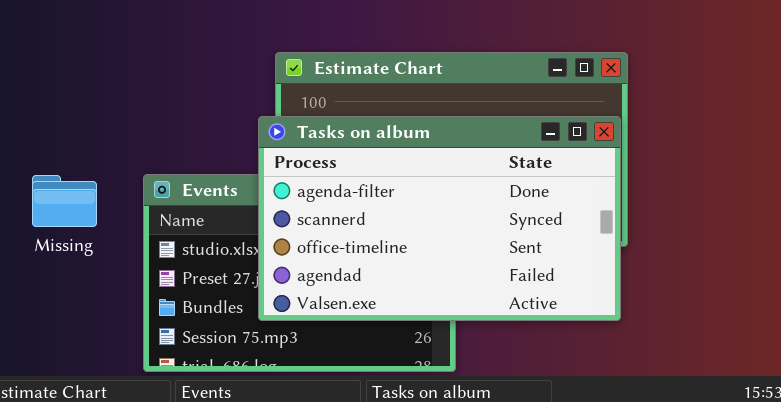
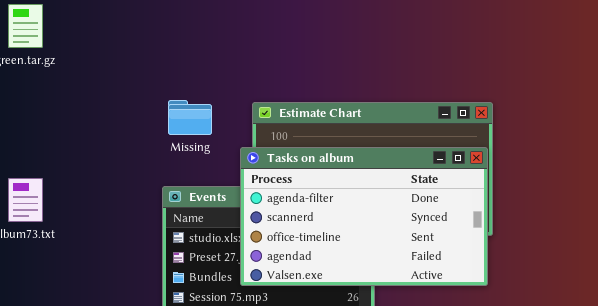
Missing: [32,175,97,227] -> [168,100,212,135], moved

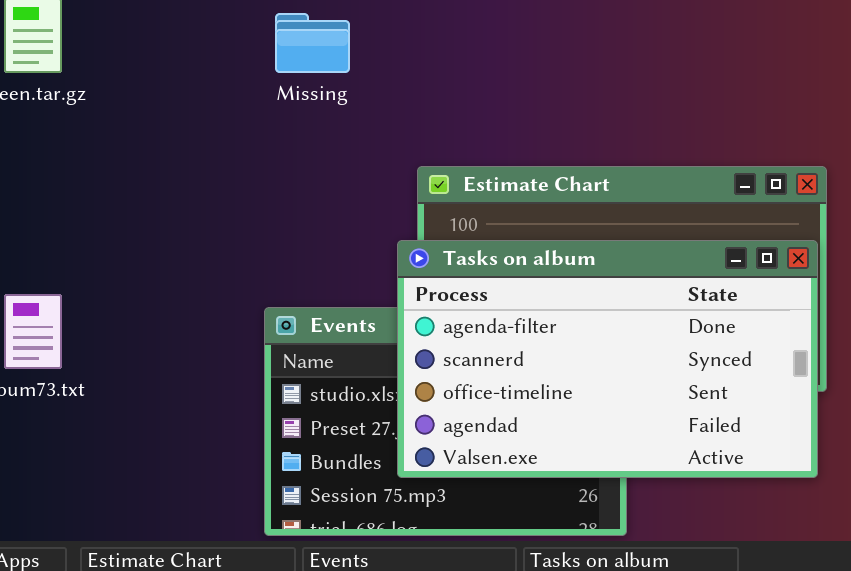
Missing: [168,100,212,135] -> [275,13,350,73], moved

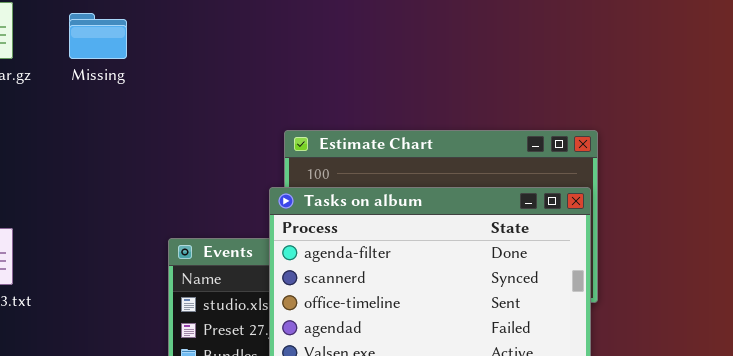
Missing: [275,13,350,73] -> [69,13,127,59], moved

